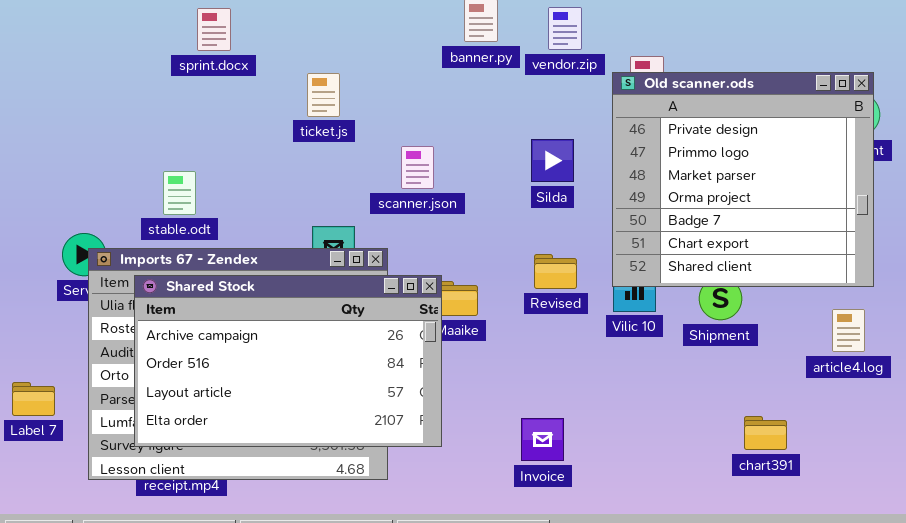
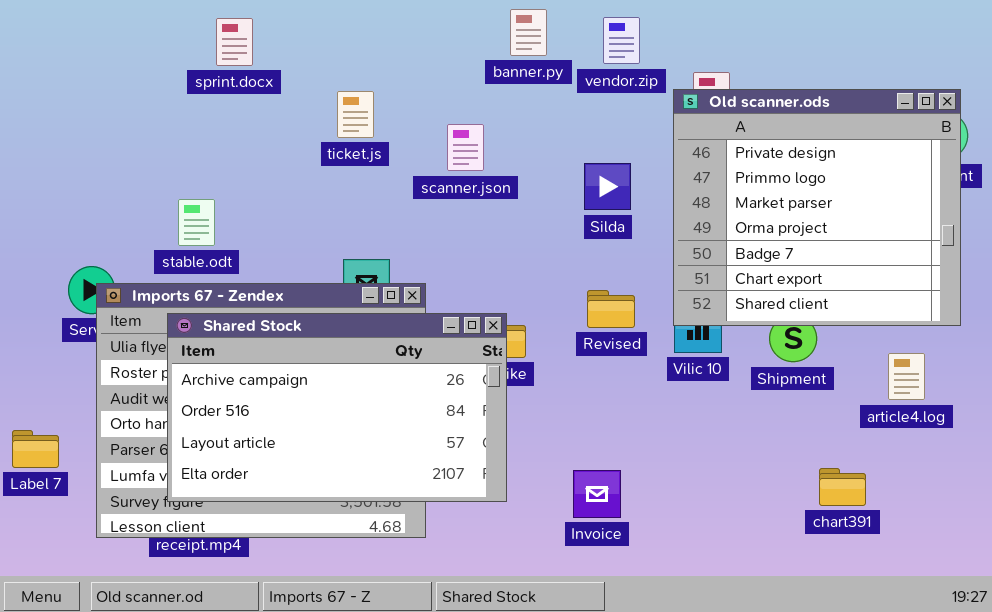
scanner.json: [401,146,434,189] -> [447,124,484,171], moved
Shared Stock: [134,275,442,447] -> [167,313,507,502], moved
article4.log: [832,309,865,352] -> [888,353,925,400], moved

